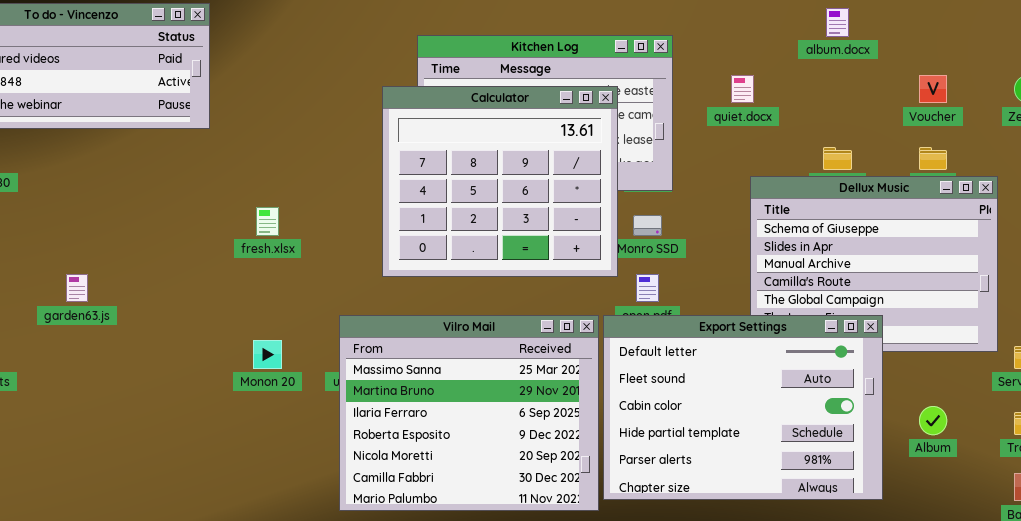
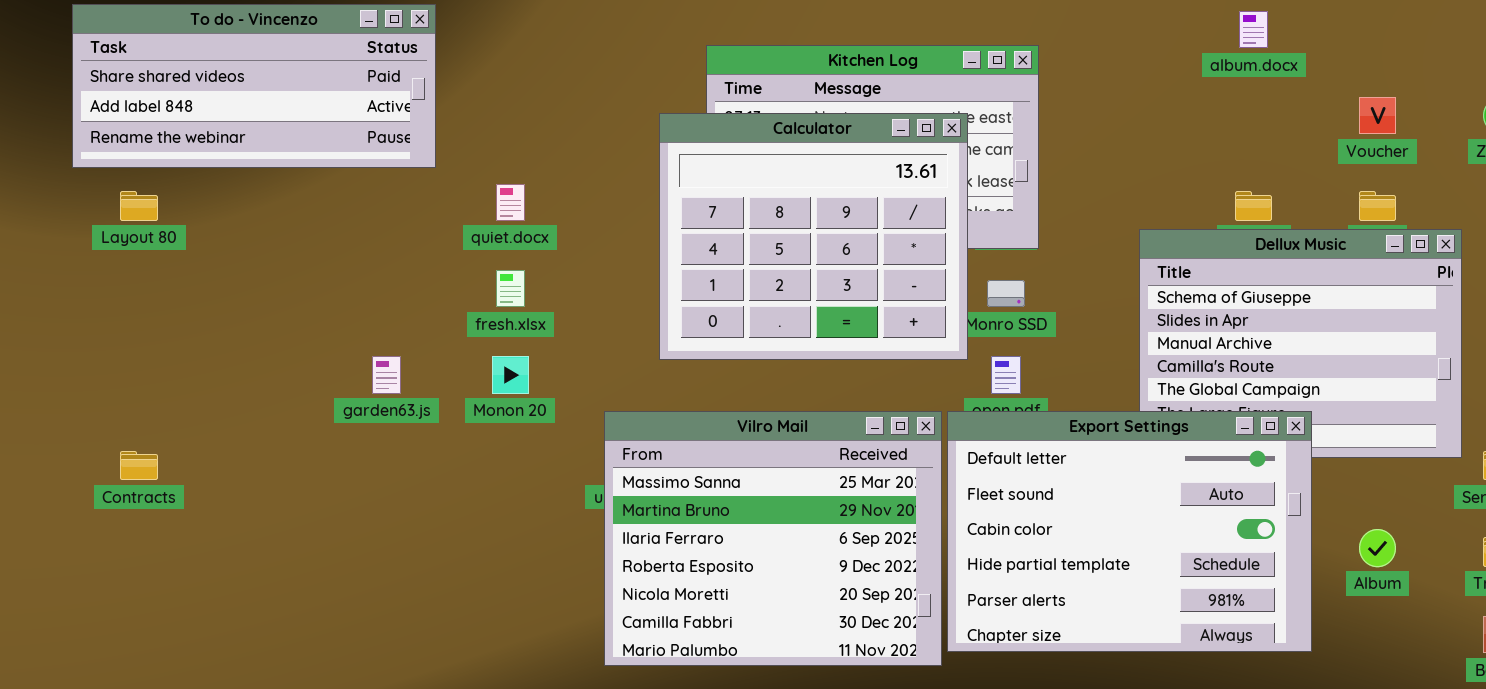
quiet.docx: [731,75,754,103] -> [496,184,525,221], moved
garden63.js: [66,274,88,302] -> [372,356,401,394], moved
Monon 20: [253,340,282,369] -> [492,356,529,394], moved

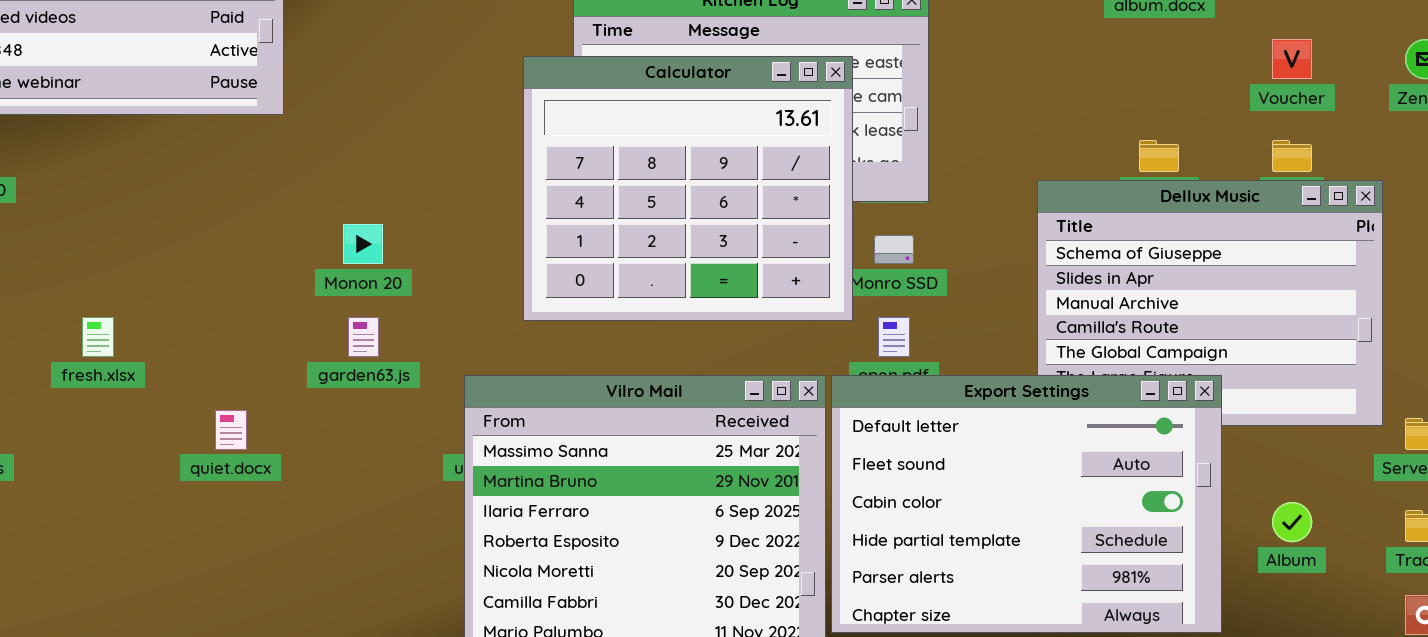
quiet.docx: [496,184,525,221] -> [215,410,247,450], moved
fresh.xlsx: [496,270,525,307] -> [82,317,114,357], moved
garden63.js: [372,356,401,394] -> [348,317,379,357], moved
Monon 20: [492,356,529,394] -> [343,224,383,264], moved

